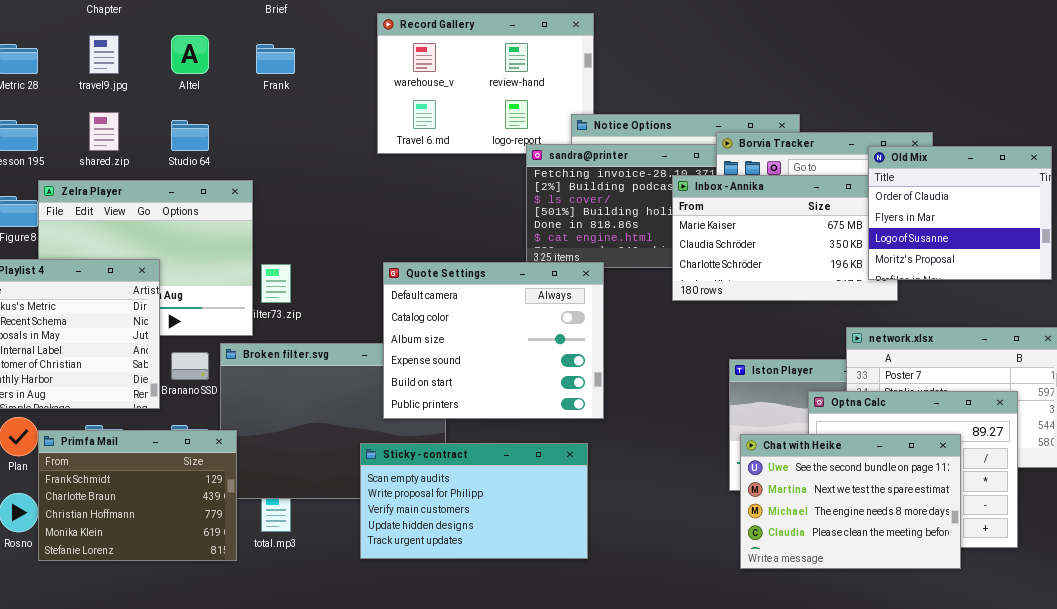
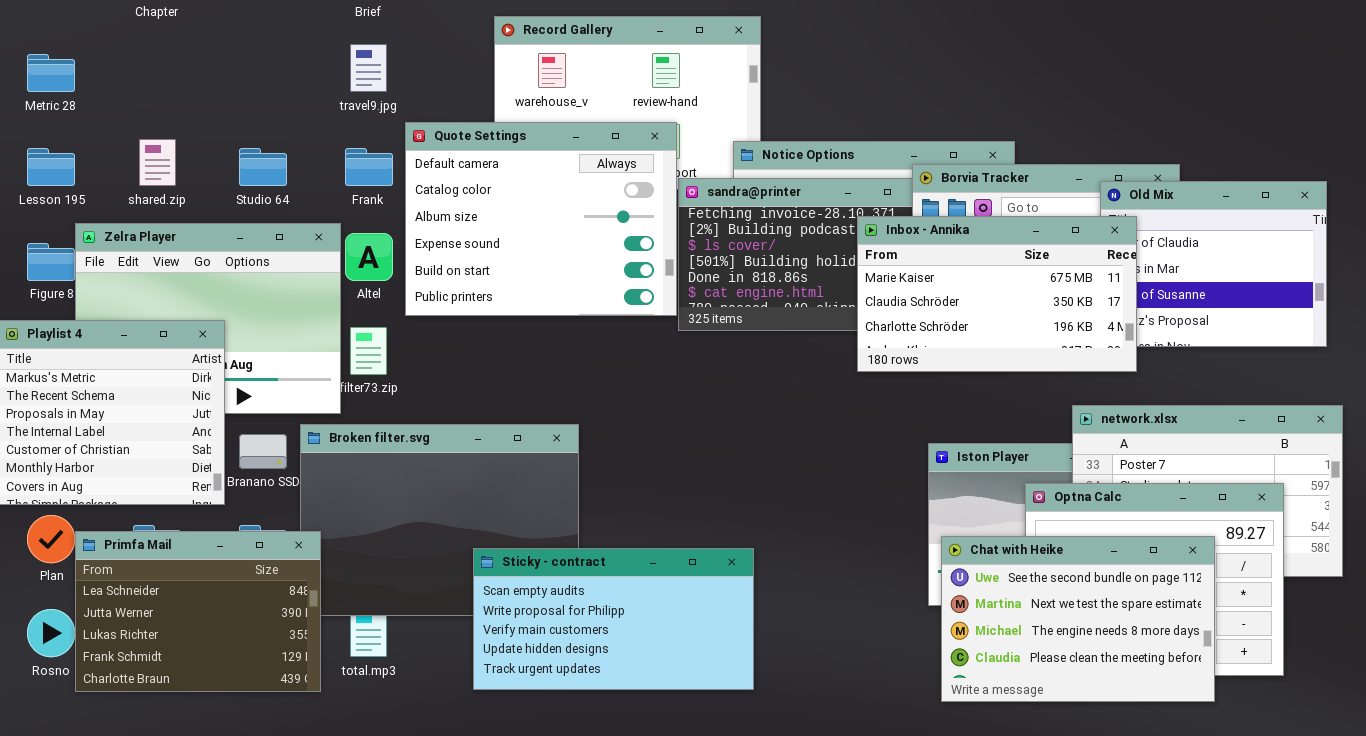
travel9.jpg: [89,35,119,74] -> [350,44,387,92], moved
Altel: [171,35,209,74] -> [345,233,393,281], moved
Frank: [256,44,295,74] -> [345,148,393,186], moved
Inbox - Annika: [672,175,898,301] -> [857,216,1137,372], raised
Quote Settings: [383,262,604,419] -> [405,122,677,316], moved
Primfa Mail: [38,430,237,561] -> [75,531,321,692], scrolled up 3 rows

